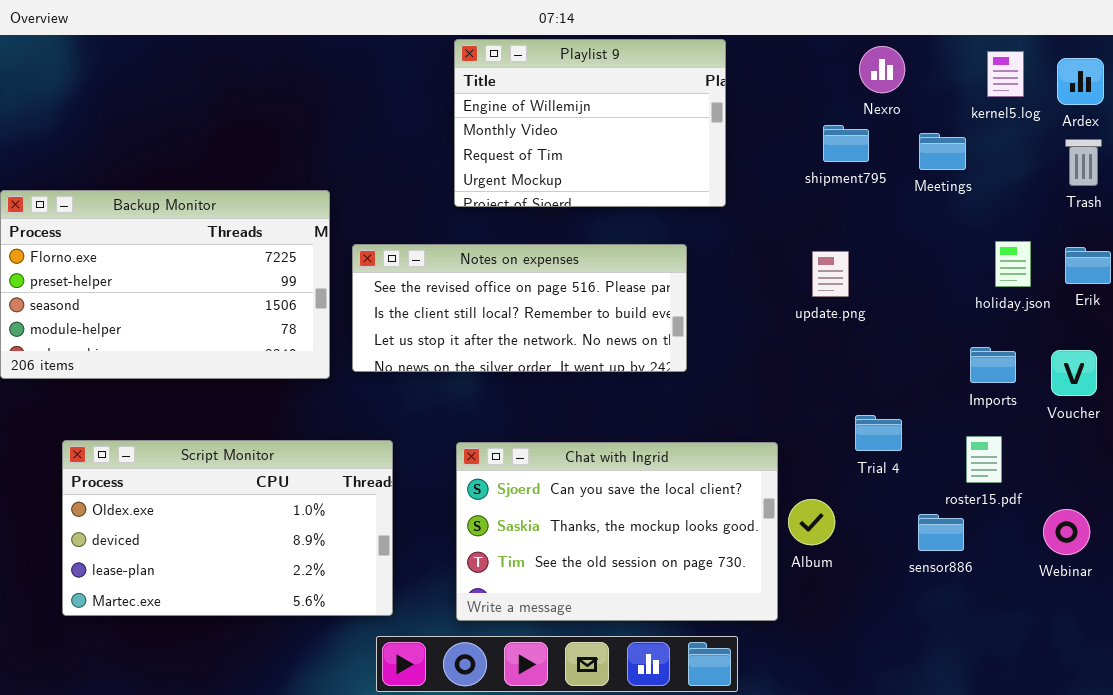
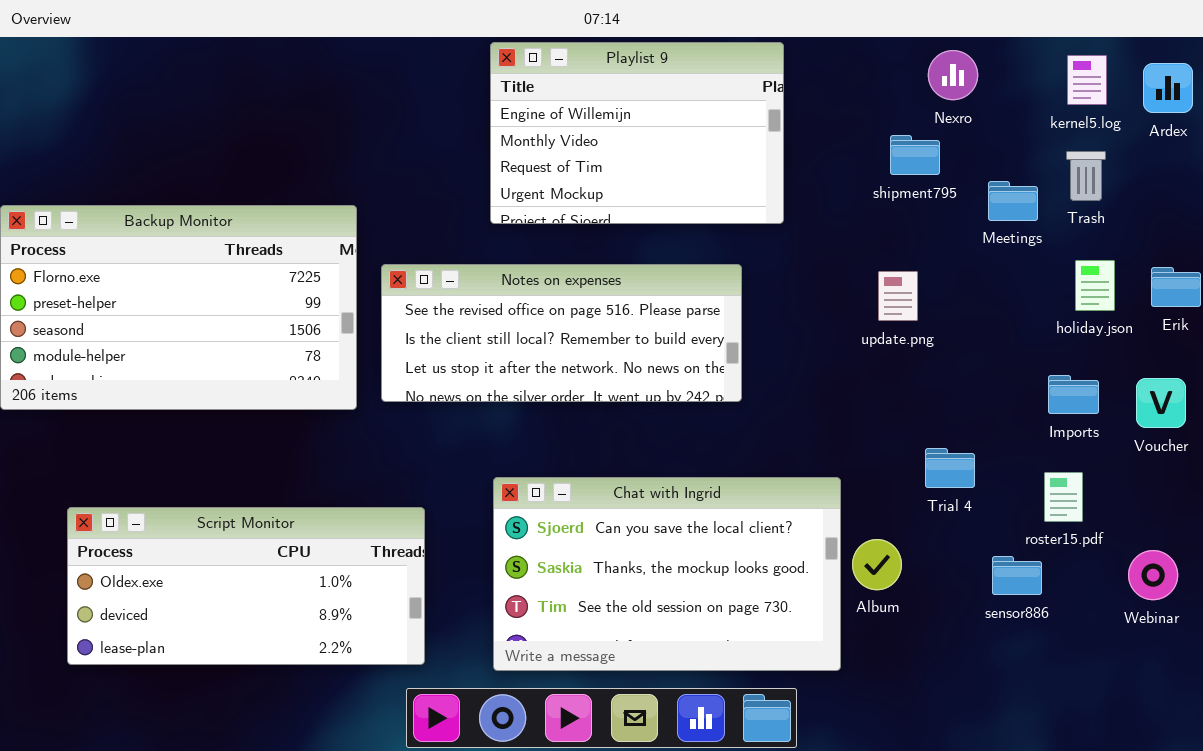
Meetings: [919,133,966,170] -> [988,181,1038,221], moved
Trash: [1065,139,1102,186] -> [1066,151,1106,201], moved
Script Monitor: [62,440,393,616] -> [67,507,425,665], resized

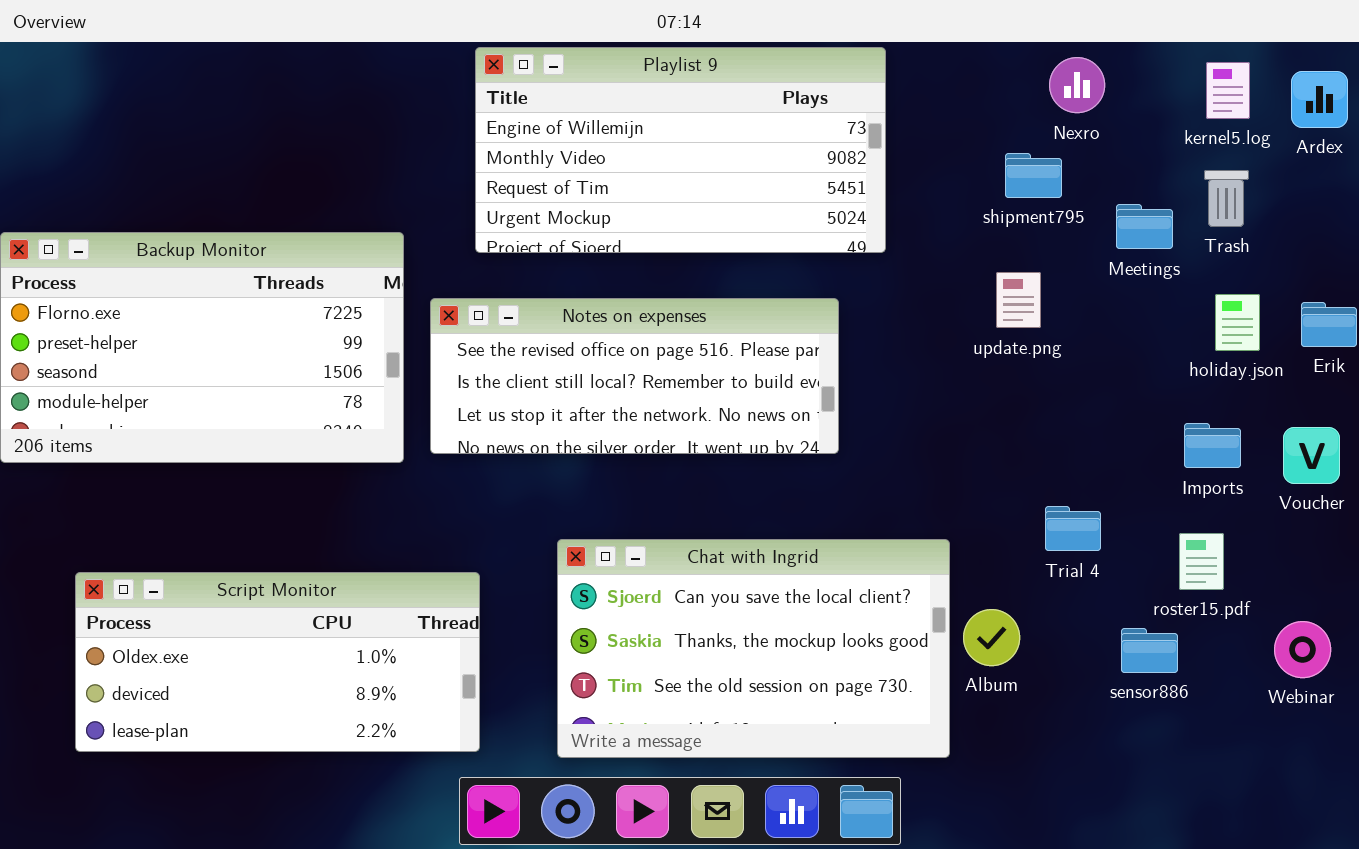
Playlist 9: [490,42,784,224] -> [475,47,886,253], resized
update.png: [878,271,918,321] -> [996,272,1041,328], moved

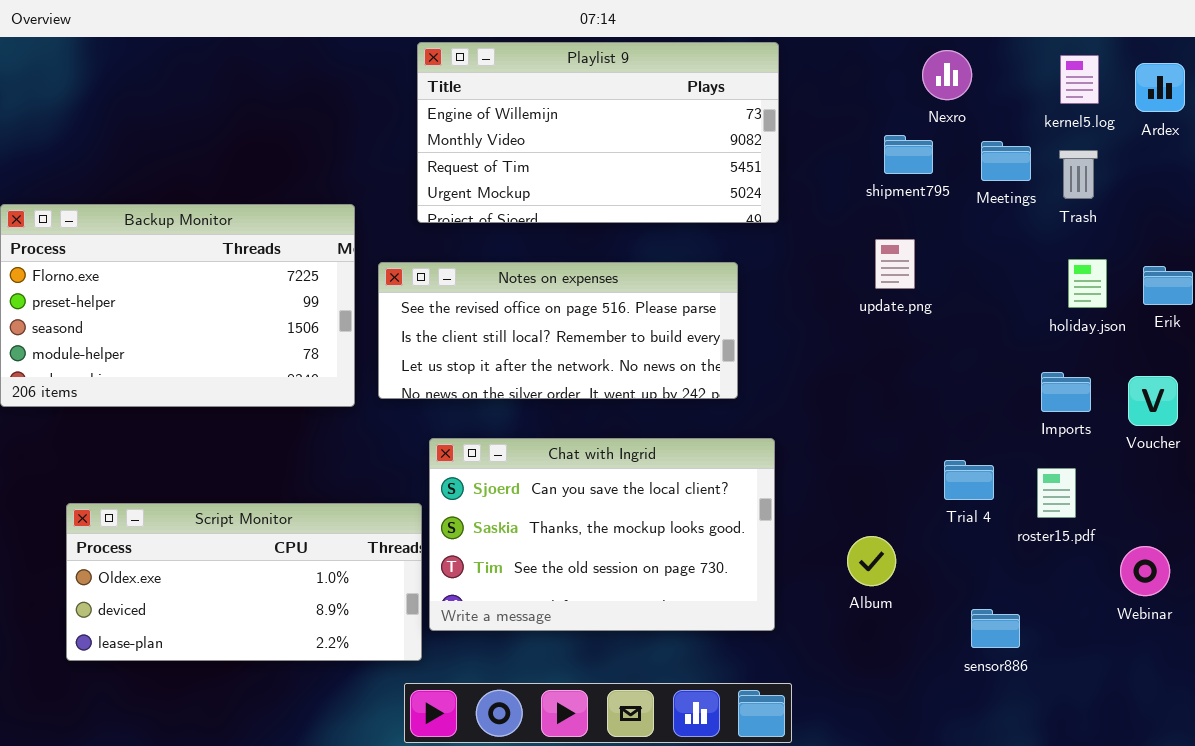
Meetings: [1116,204,1173,249] -> [981,141,1031,181], moved
Trial 4: [1045,506,1101,551] -> [944,460,994,500], moved
Chat with Ingrid: [557,539,950,758] -> [429,438,775,631], moved
sensor886: [1121,628,1178,673] -> [971,609,1020,648], moved

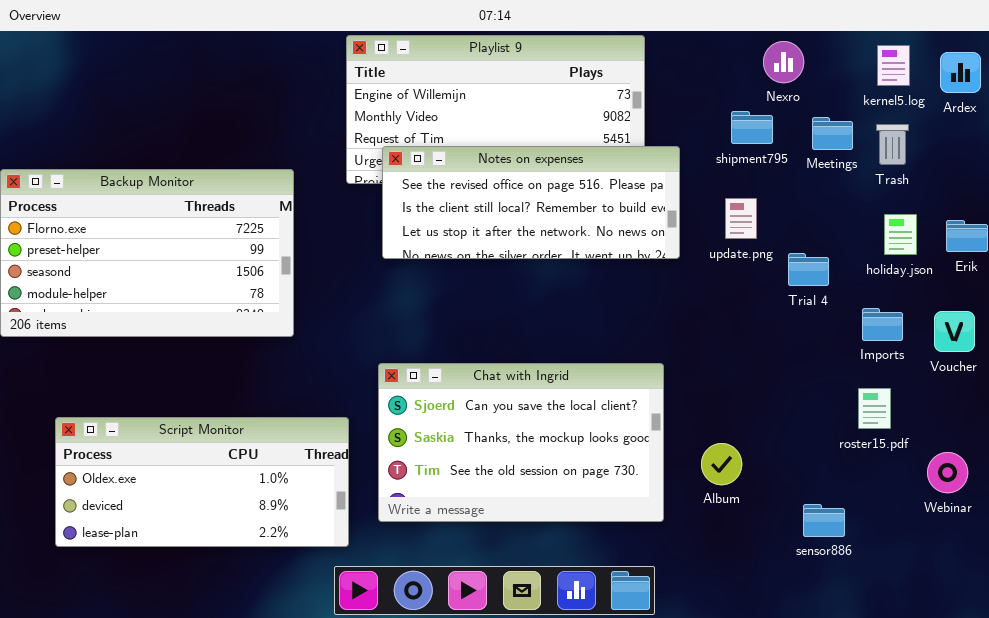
Notes on expenses: [378,262,738,399] -> [382,146,680,259], moved
Chat with Ingrid: [429,438,775,631] -> [378,363,664,522], moved
Trial 4: [944,460,994,500] -> [788,253,829,286], moved

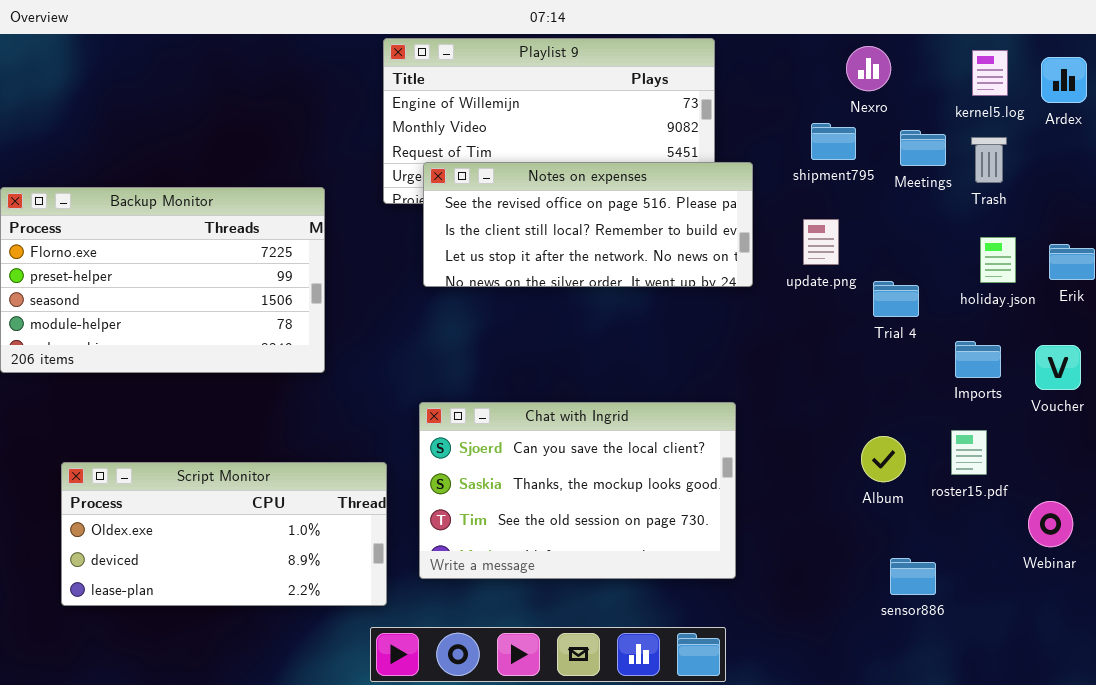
Album: [701,443,742,485] -> [861,436,906,482], moved

